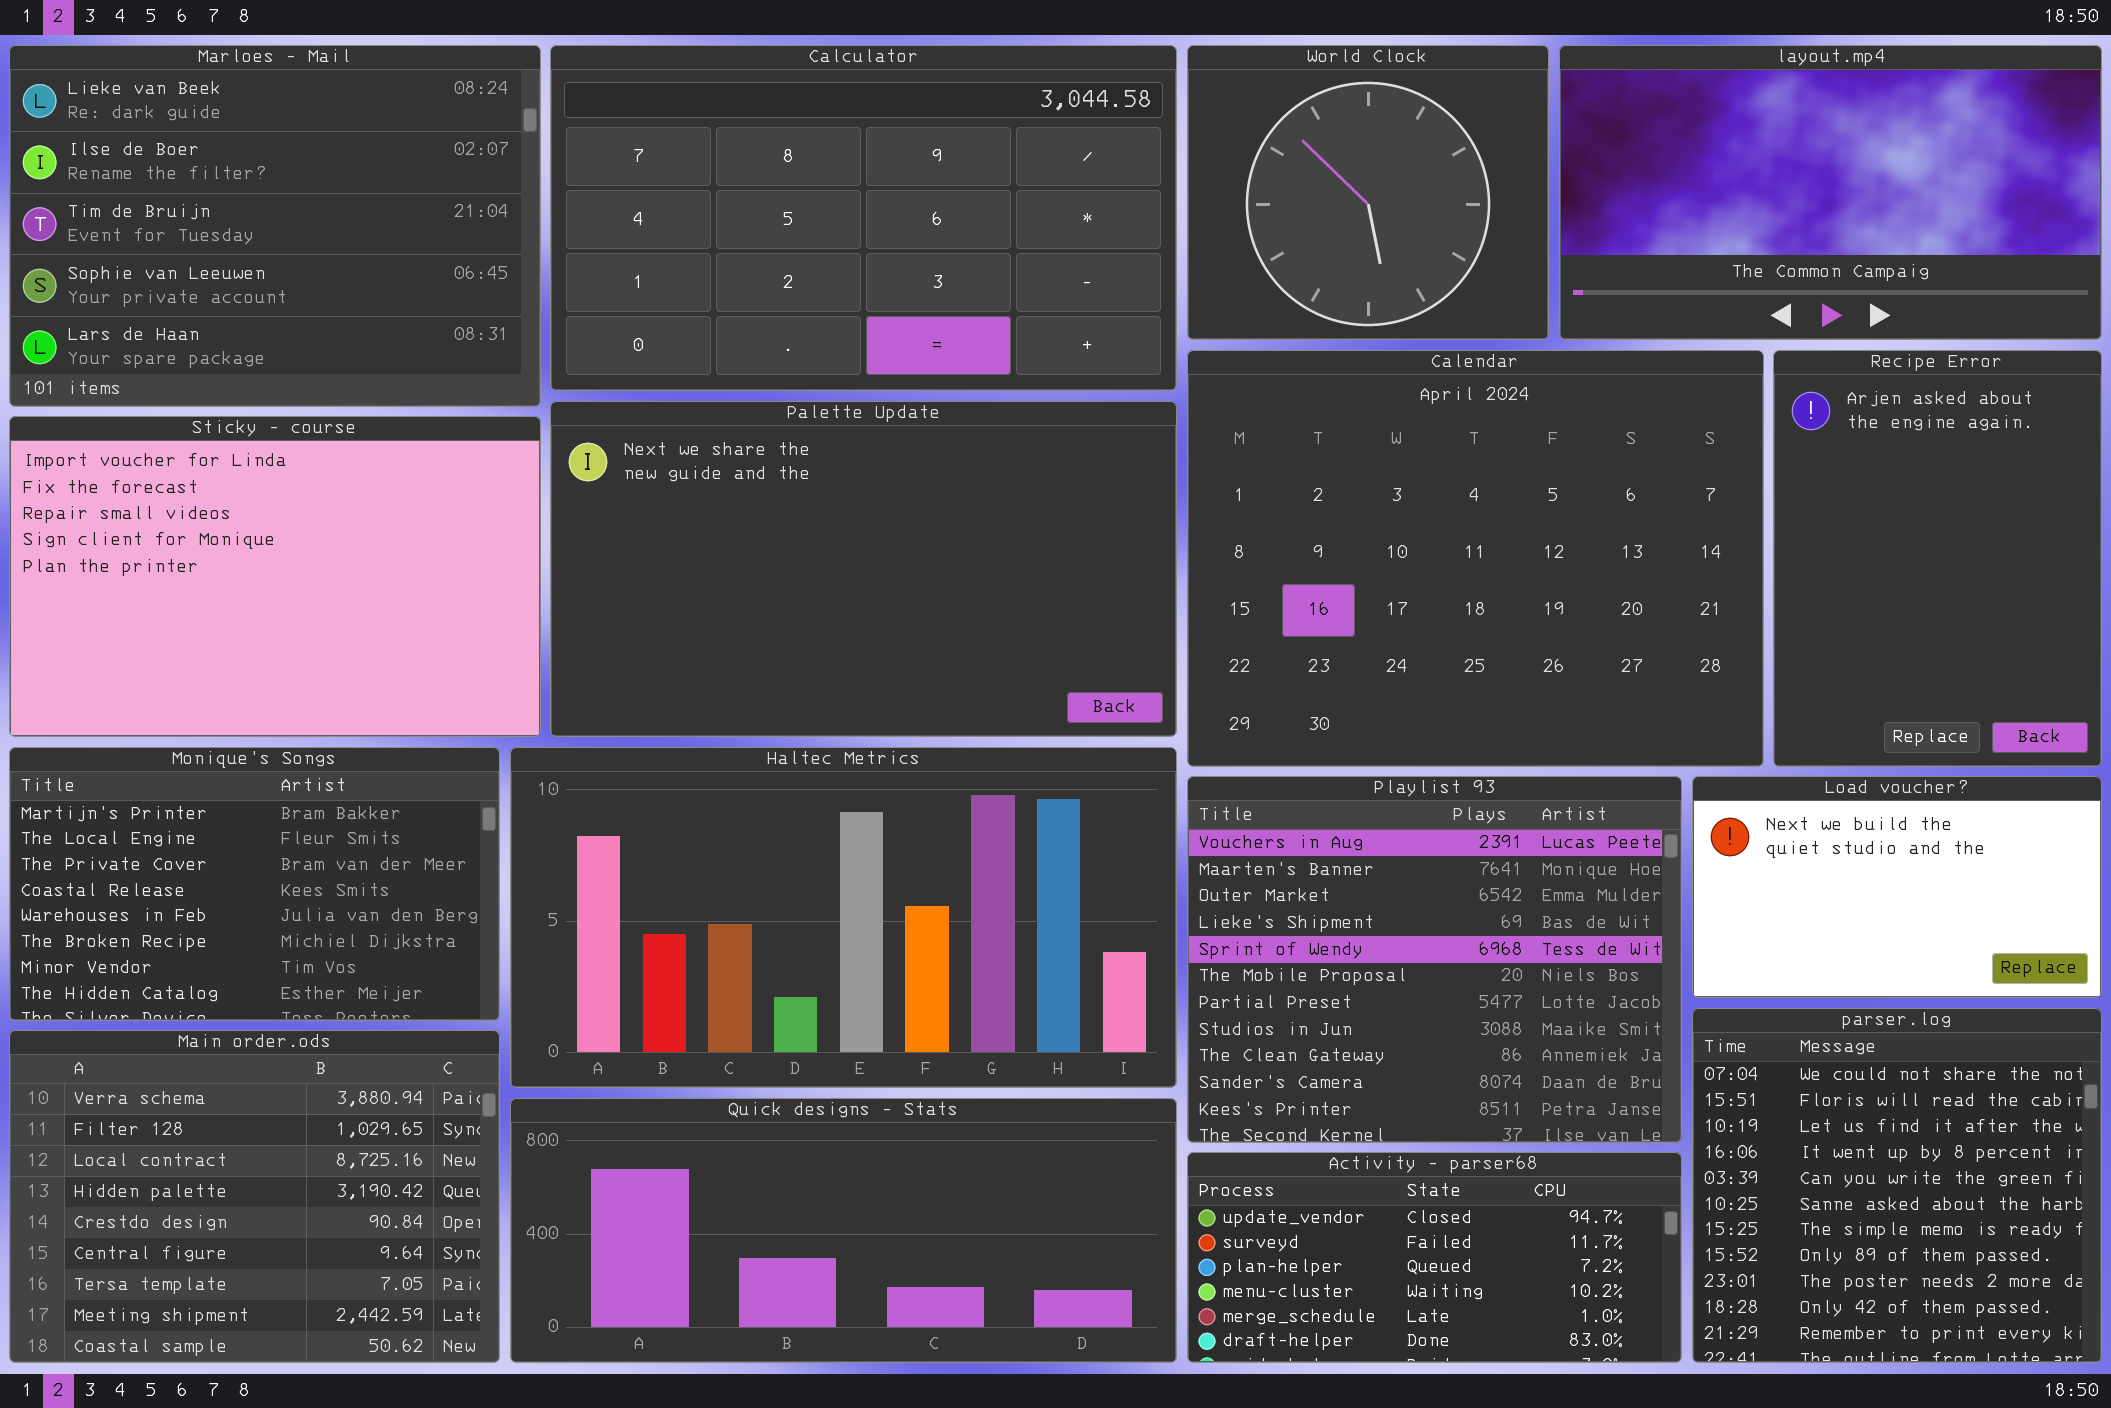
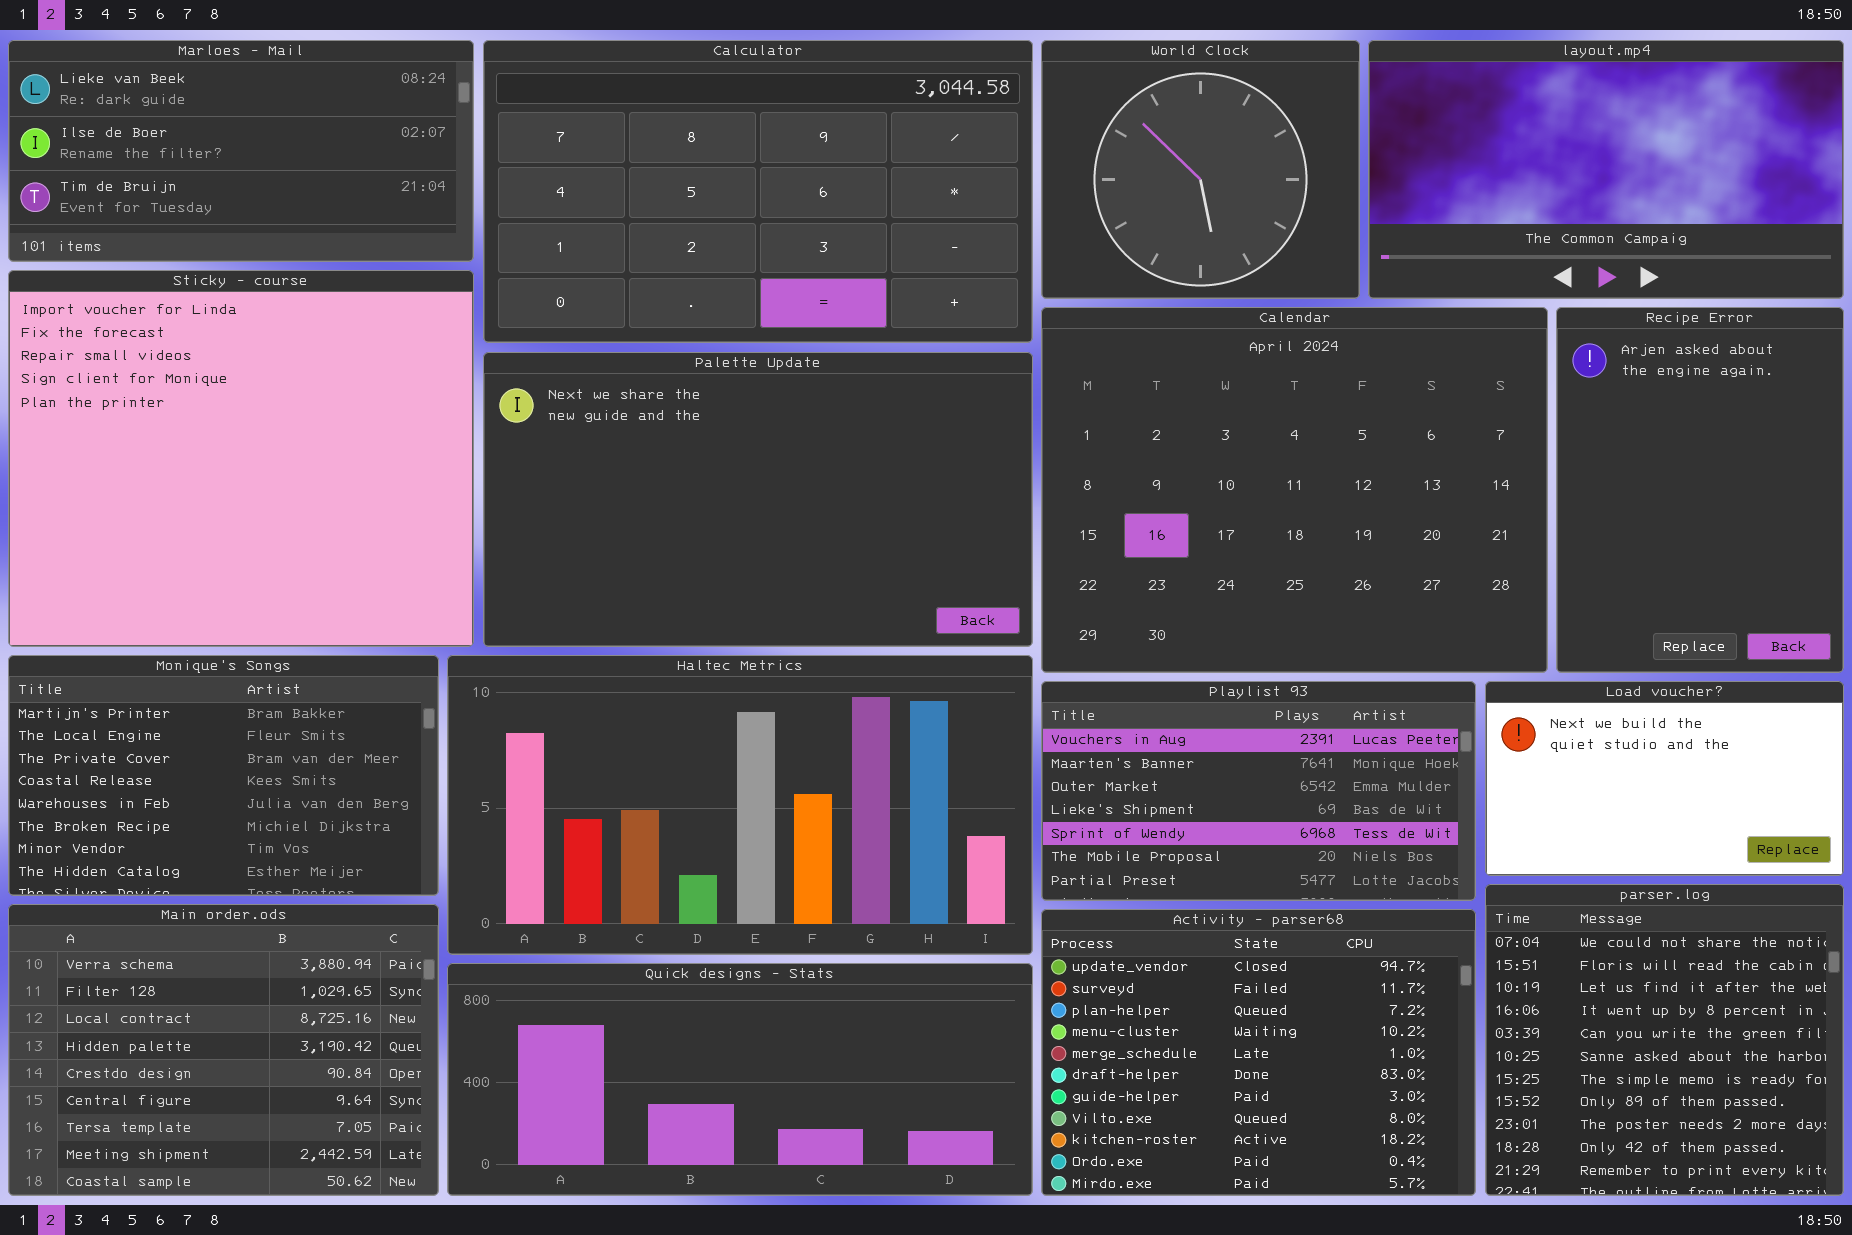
Marloes - Mail: [9,45,541,407] -> [8,40,474,262], resized
Sticky - course: [9,416,541,737] -> [8,270,474,647], resized
Playlist 93: [1187,776,1682,1143] -> [1041,681,1476,901], resized
Activity - parser68: [1187,1152,1682,1363] -> [1041,909,1476,1196], resized

